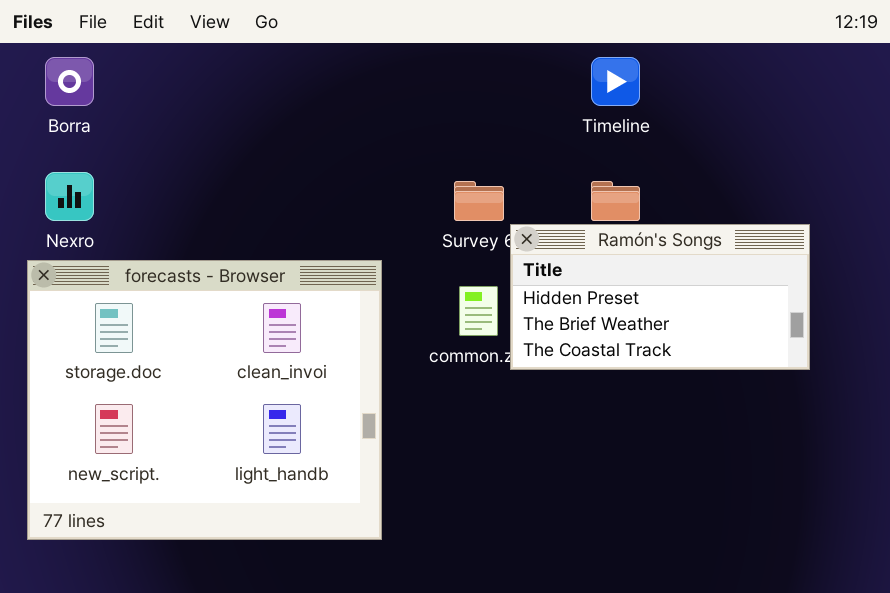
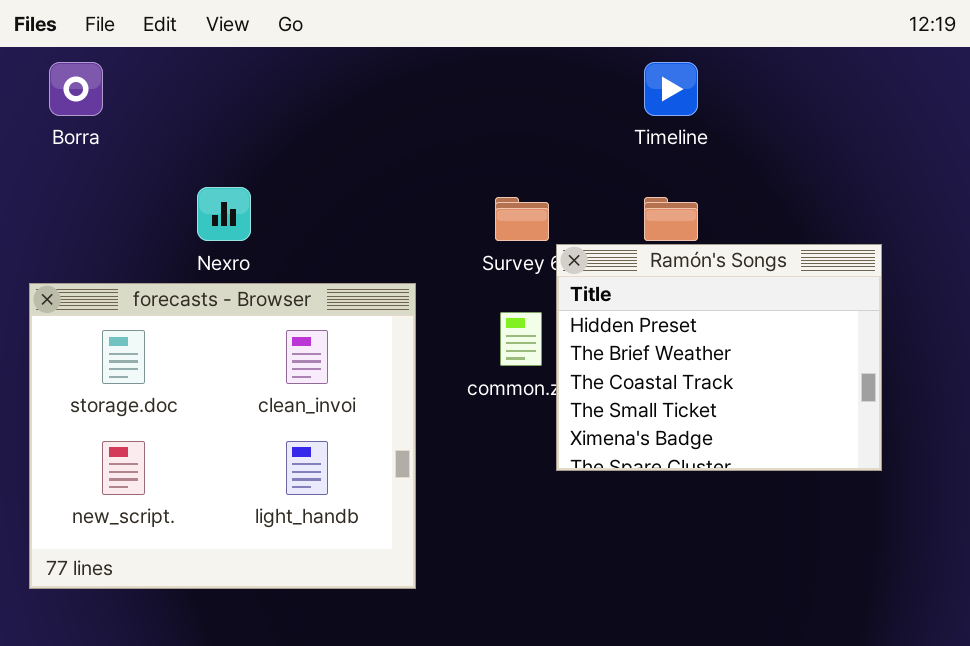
Nexro: [45,172,94,221] -> [197,187,251,241], moved
Ramón's Songs: [510,224,810,370] -> [556,244,882,471], resized

